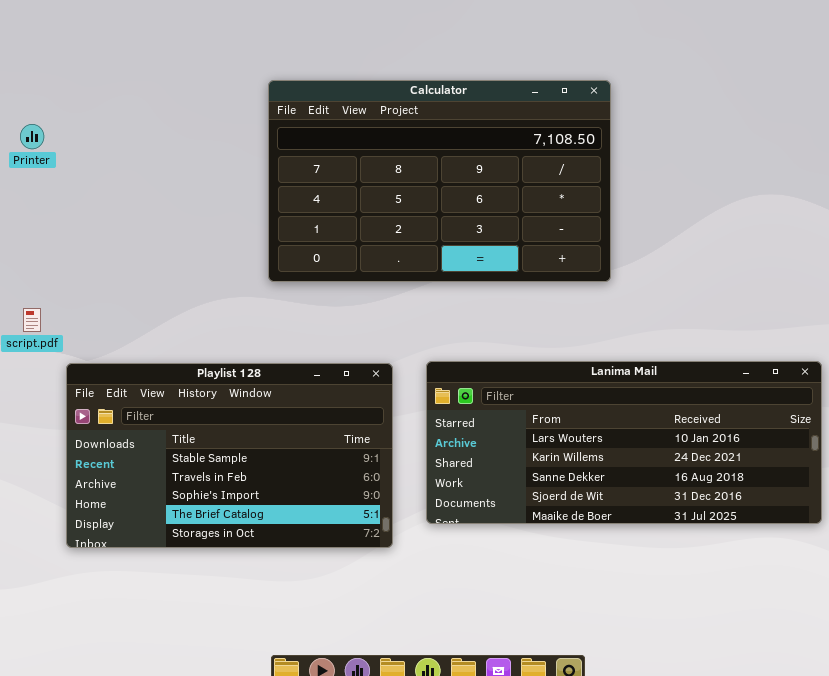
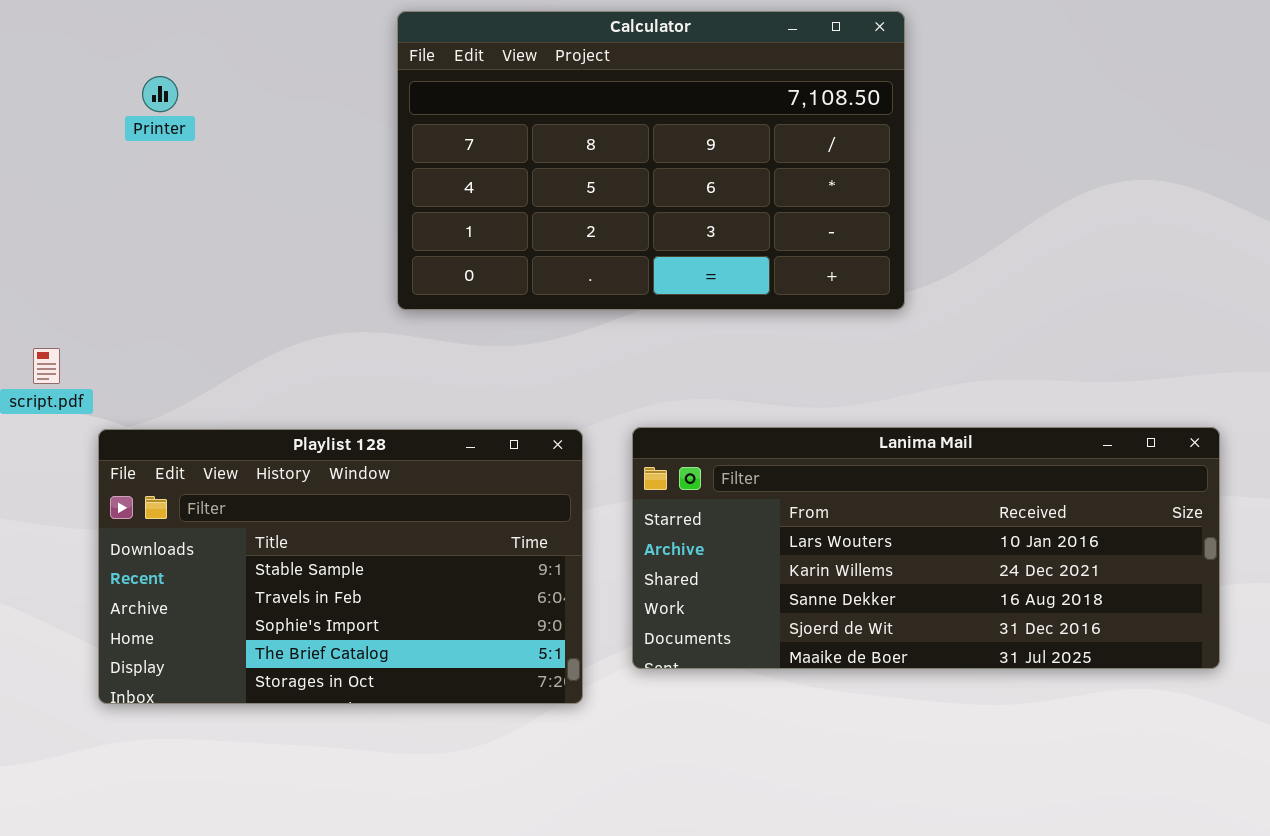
Printer: [20,124,44,149] -> [142,76,178,112], moved

